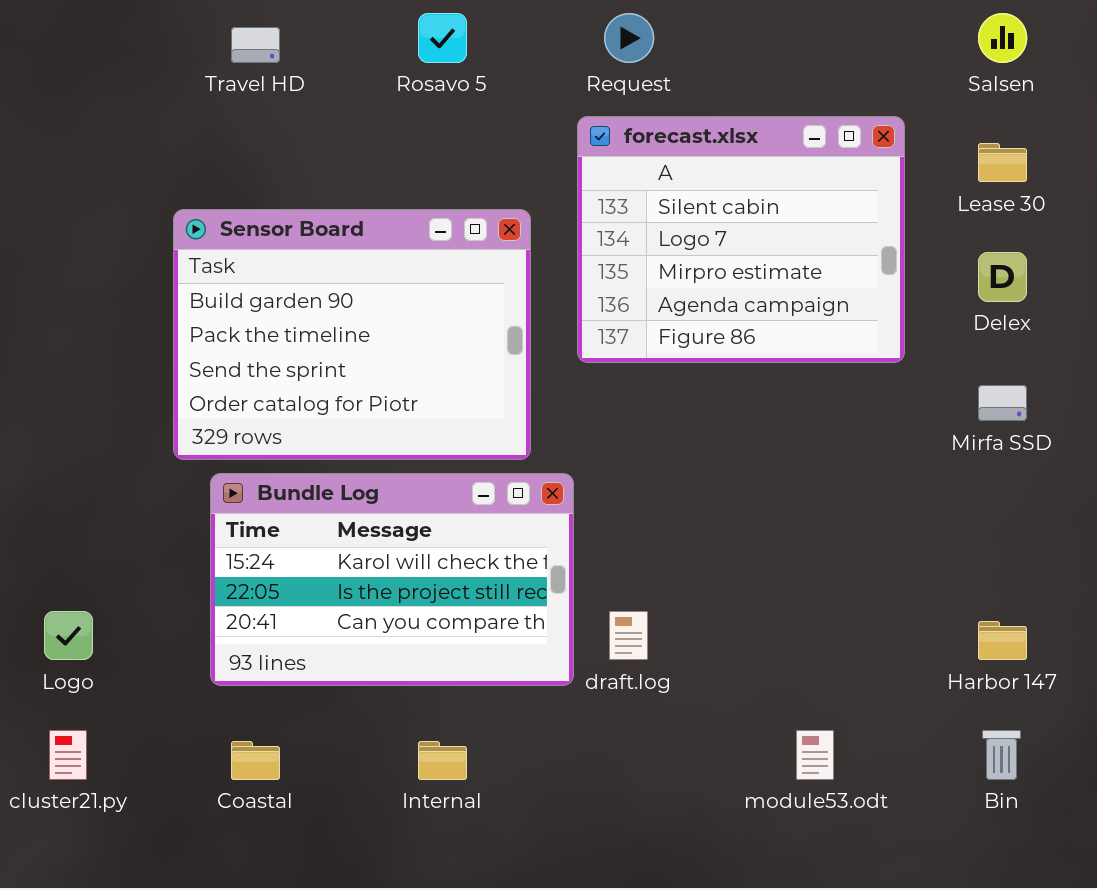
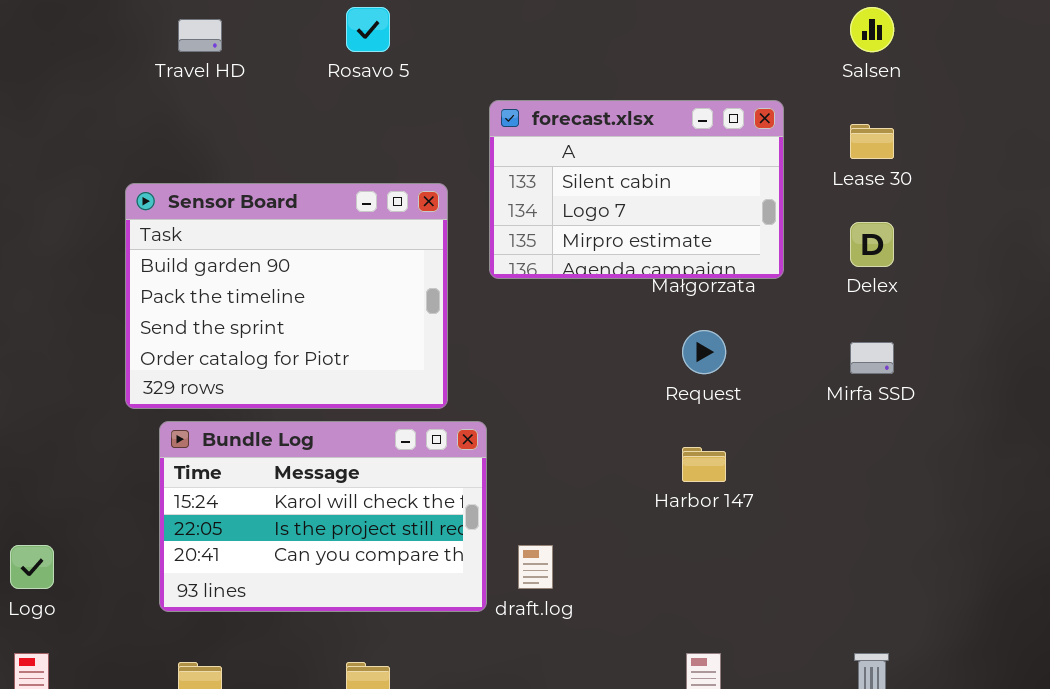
Request: [604,13,654,63] -> [682,330,726,374], moved
forecast.xlsx: [577,116,905,363] -> [489,100,784,279], resized
Harbor 147: [978,621,1027,660] -> [682,447,726,482], moved

